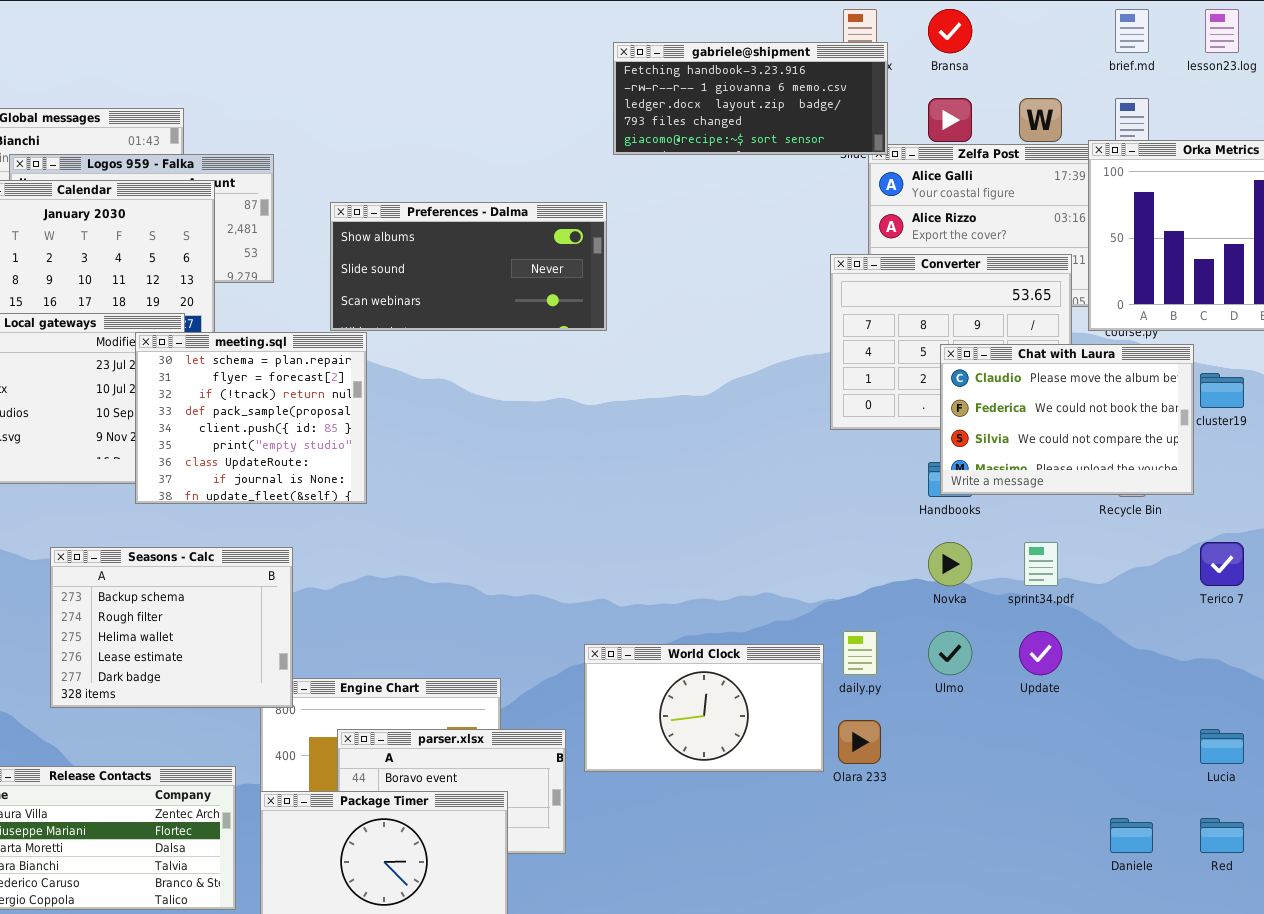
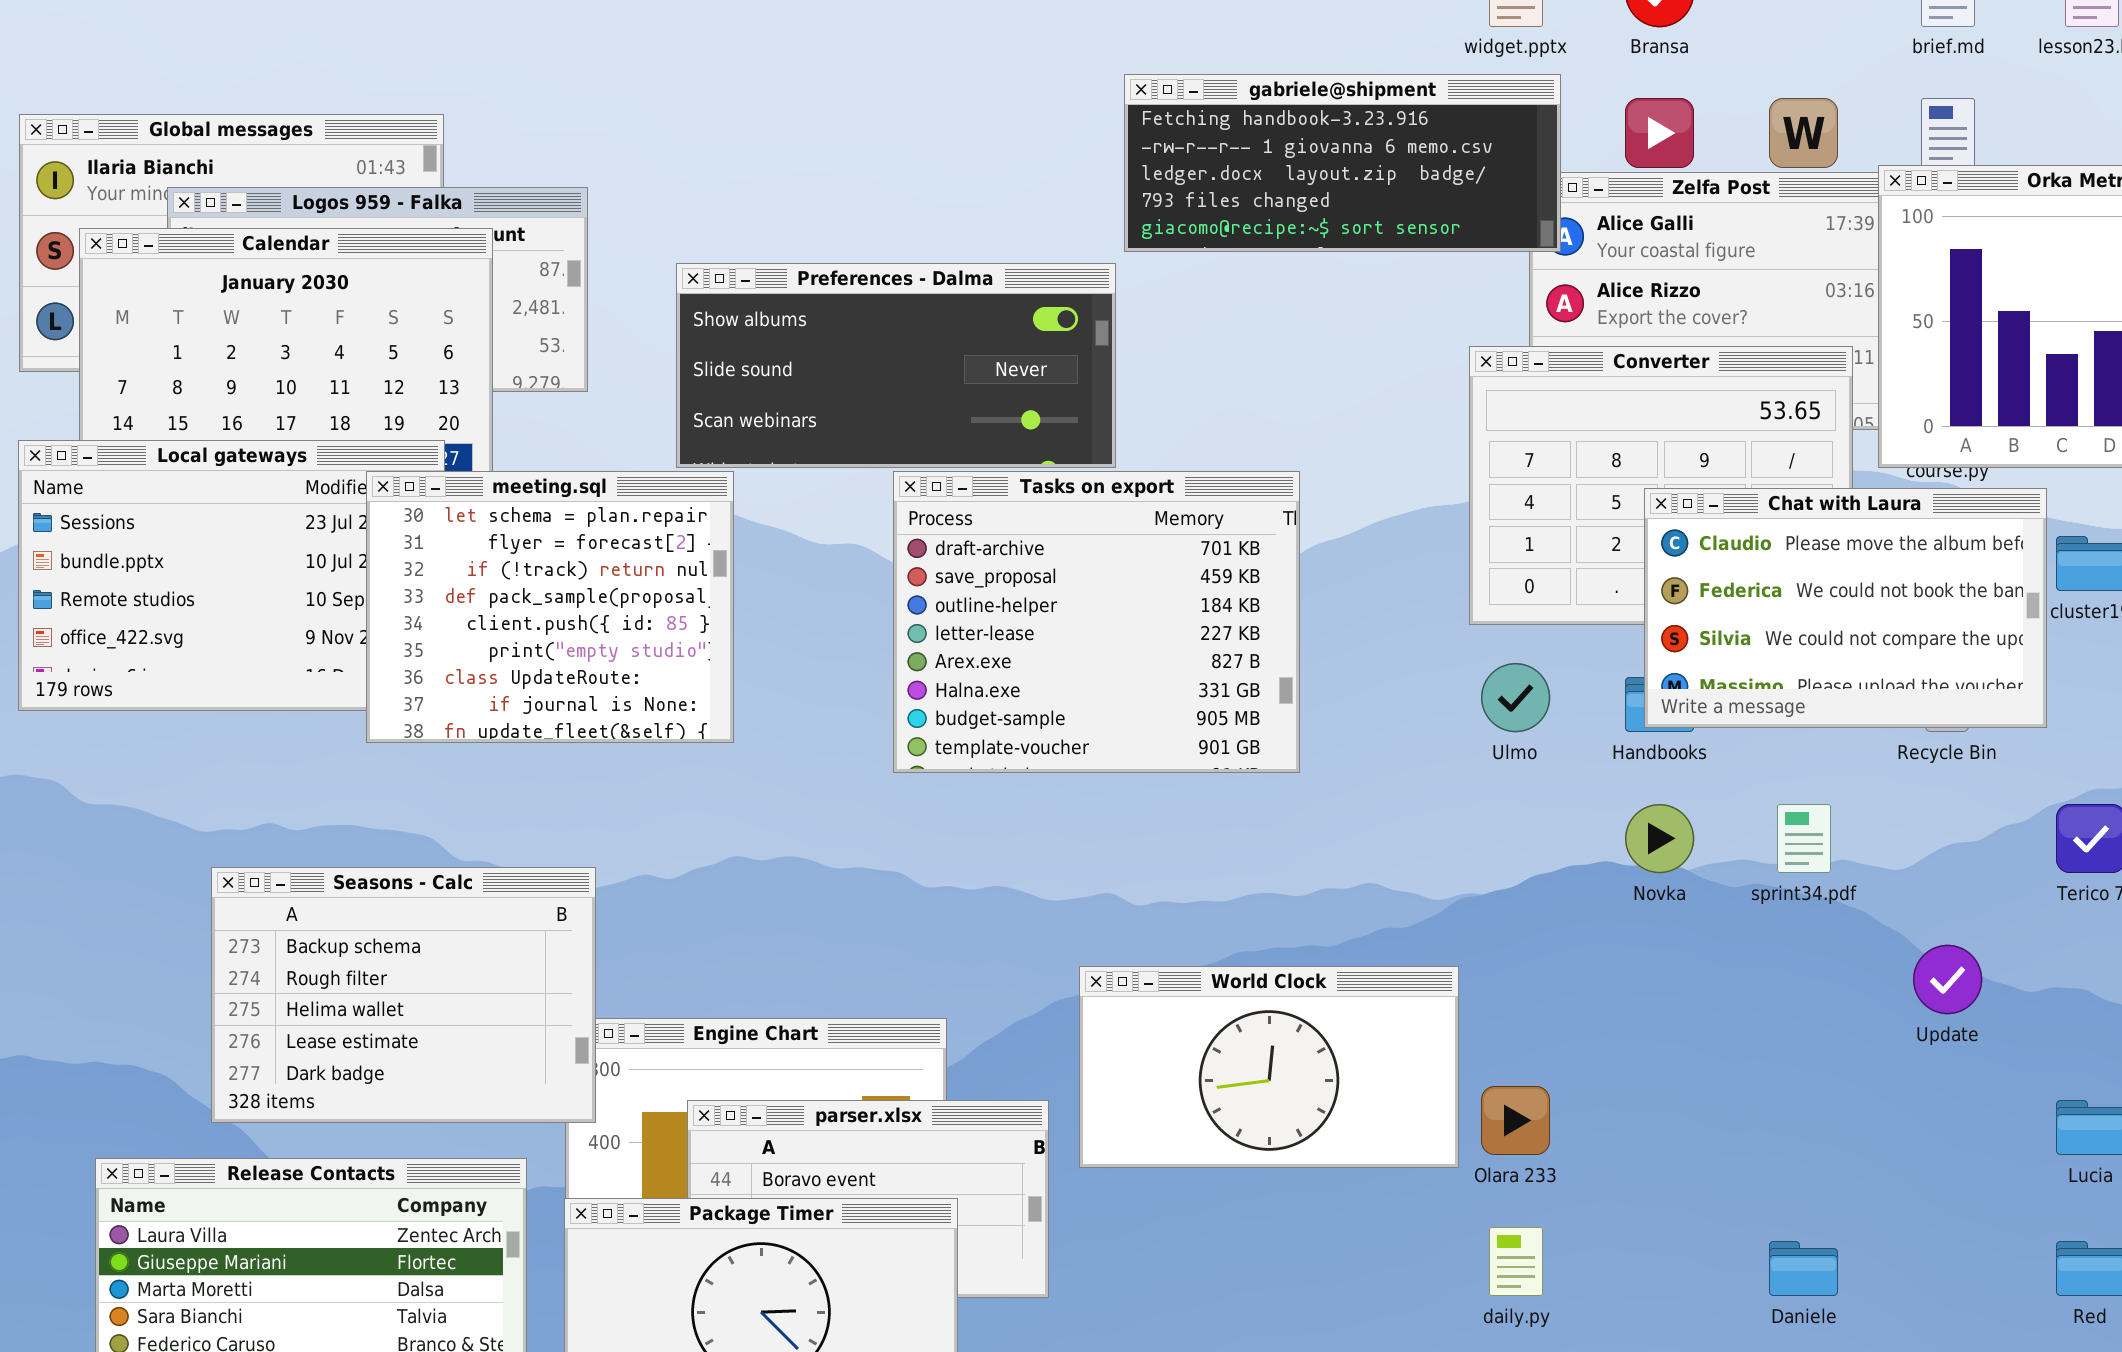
gabriele@shipment: [613,42,888,155] -> [1124,74,1561,252], moved
Tasks on export: none -> [893,471,1300,773], opened
Seasons - Calc: [50,547,293,708] -> [211,867,596,1123], moved
daily.py: [843,631,877,675] -> [1489,1227,1543,1296], moved
Ulmo: [928,631,972,675] -> [1481,663,1550,732], moved
Update: [1019,631,1062,675] -> [1913,945,1982,1014], moved
Daniele: [1110,818,1153,853] -> [1769,1241,1838,1296], moved

